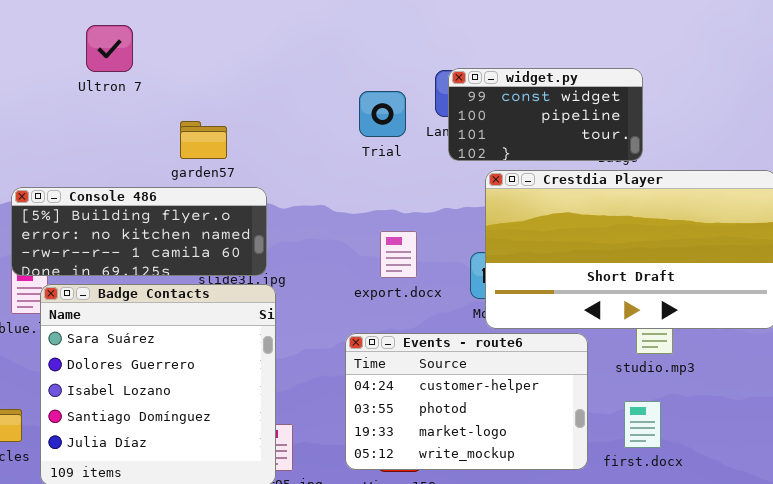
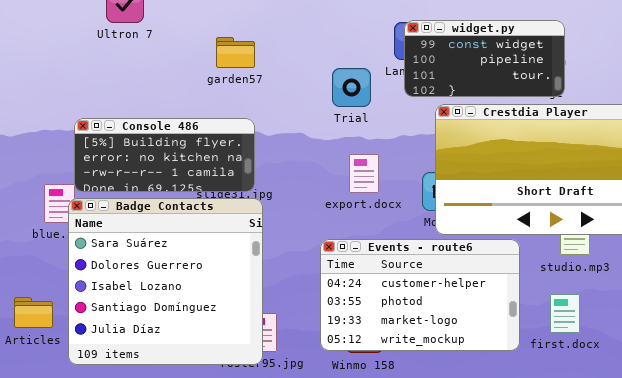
Trial: [359,91,406,137] -> [332,68,371,107], moved
garden57: [180,121,227,159] -> [216,37,255,68], moved
Console 486: [11,187,267,276] -> [74,118,255,192], resized

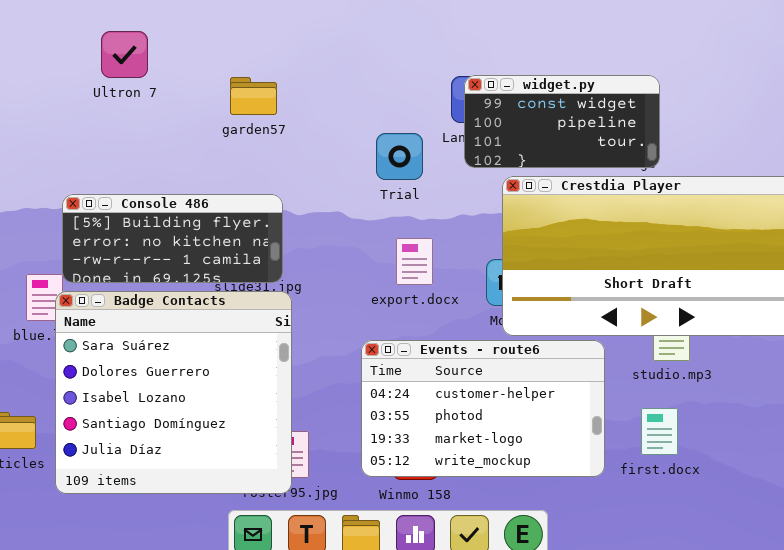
garden57: [216,37,255,68] -> [230,77,277,115], moved

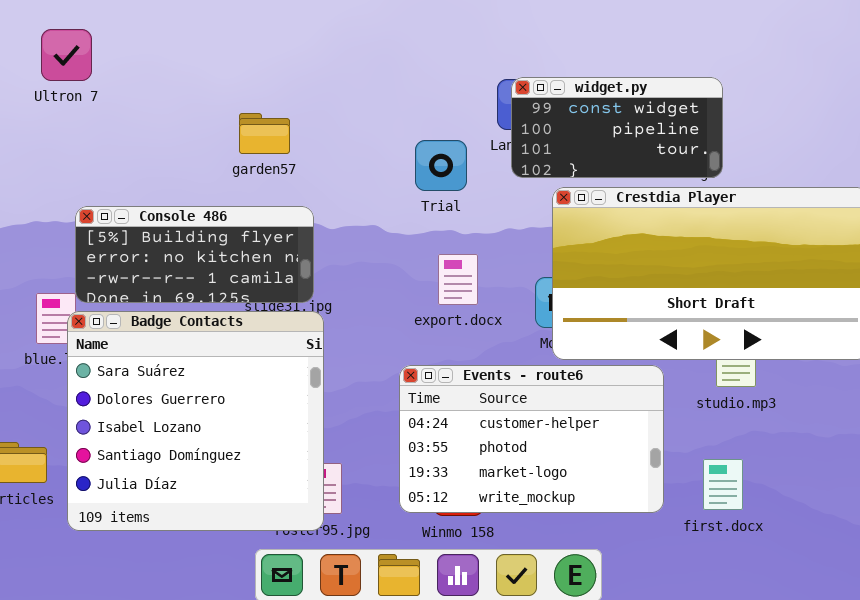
Ultron 7: [101,31,148,78] -> [41,29,92,81], moved
garden57: [230,77,277,115] -> [239,113,290,154], moved
first.docx: [641,408,678,455] -> [703,459,743,510], moved

